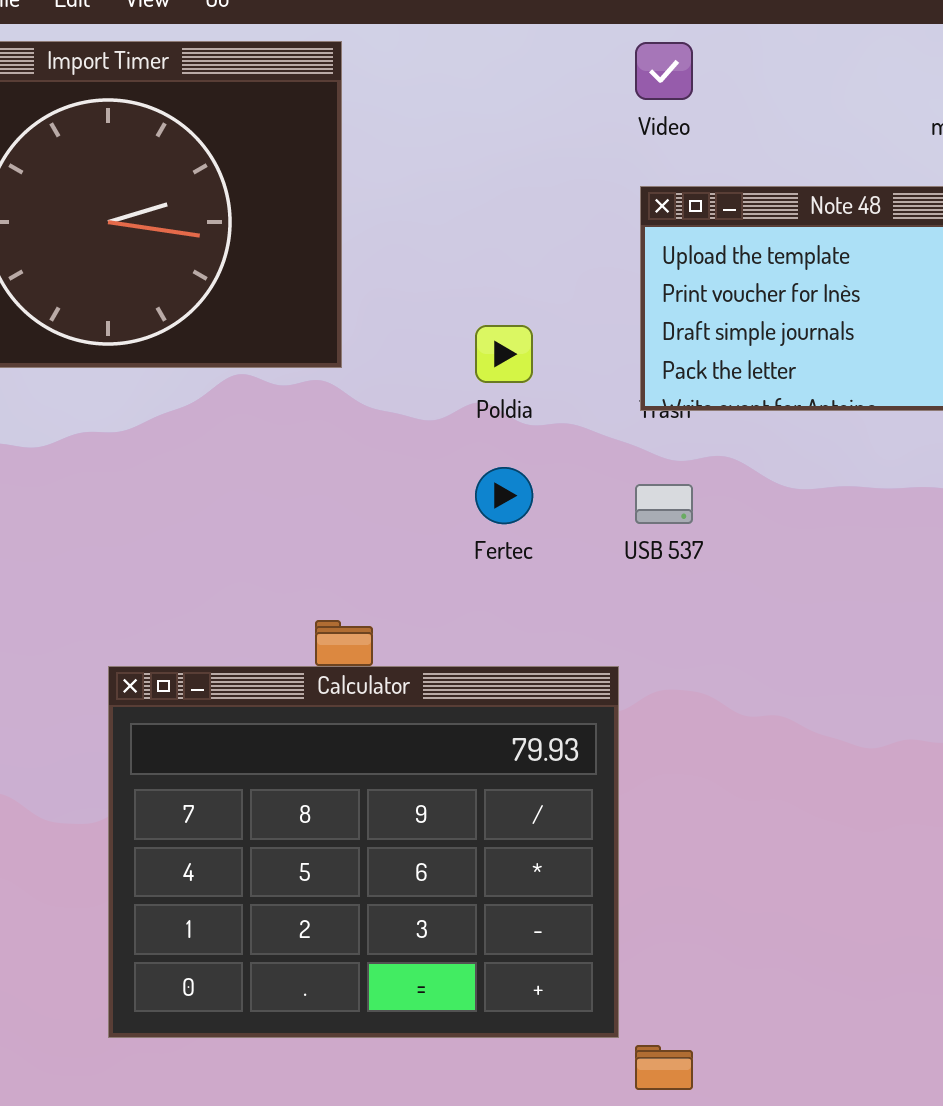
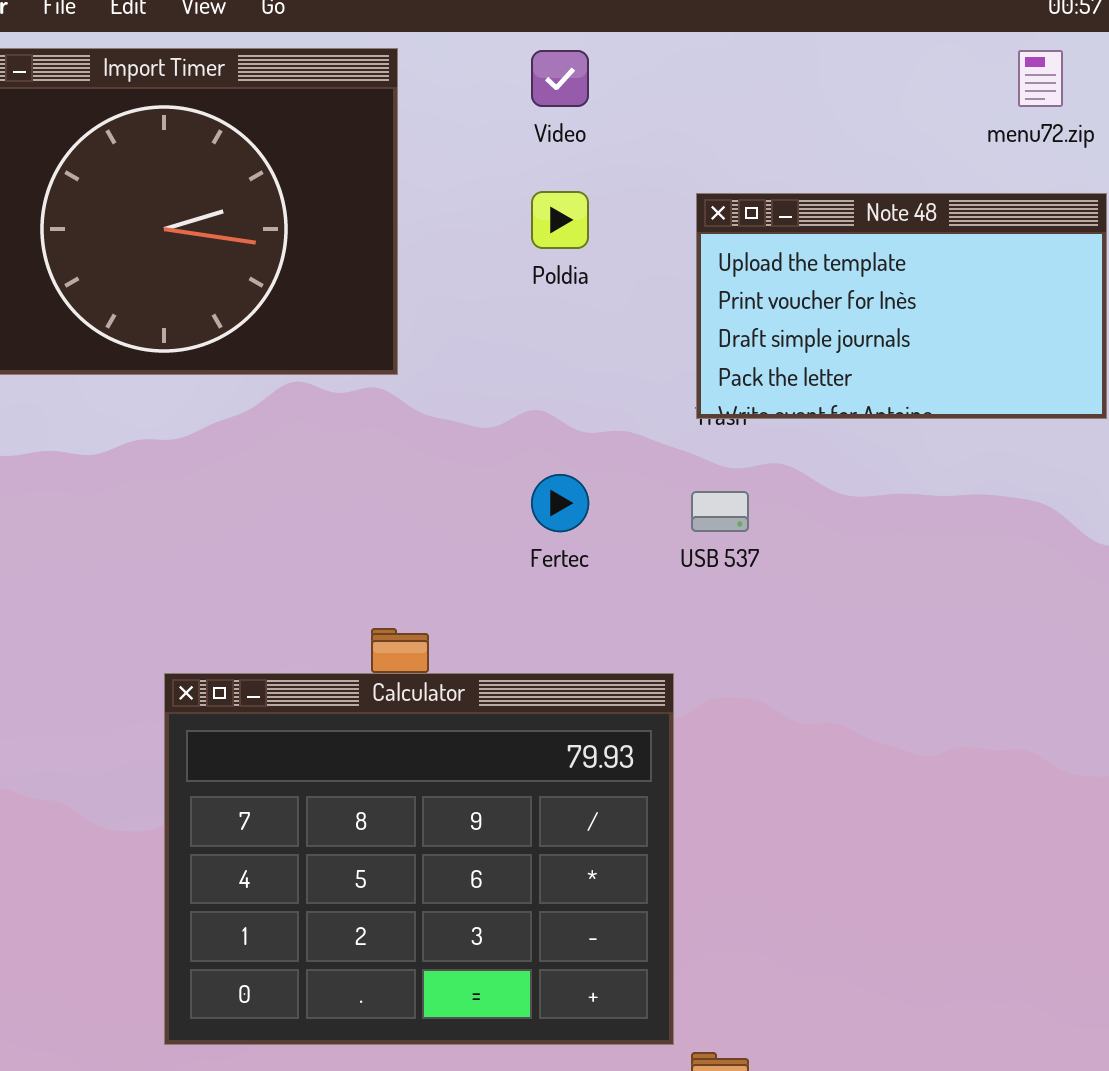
Video: [635,42,693,100] -> [531,50,589,107], moved
Poldia: [475,325,533,383] -> [531,191,589,249], moved

